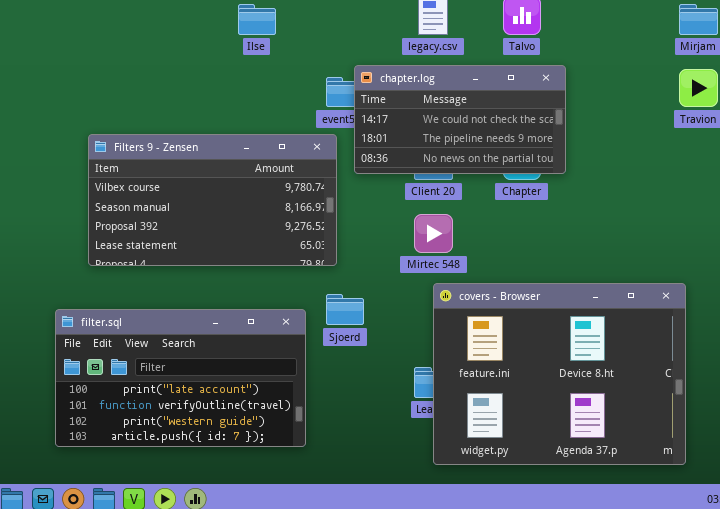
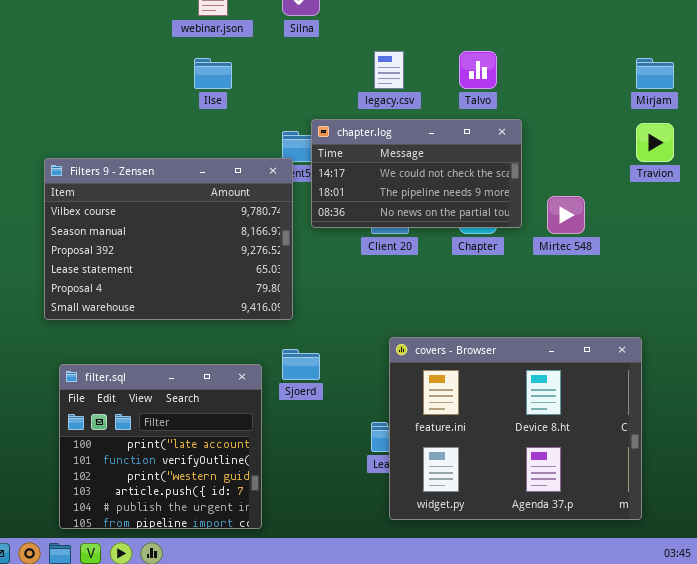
Filters 9 - Zensen: [88,134,337,266] -> [44,158,293,320], resized
Mirtec 548: [414,214,453,253] -> [547,196,585,234], moved
filter.sql: [55,309,306,447] -> [59,364,262,529], resized

